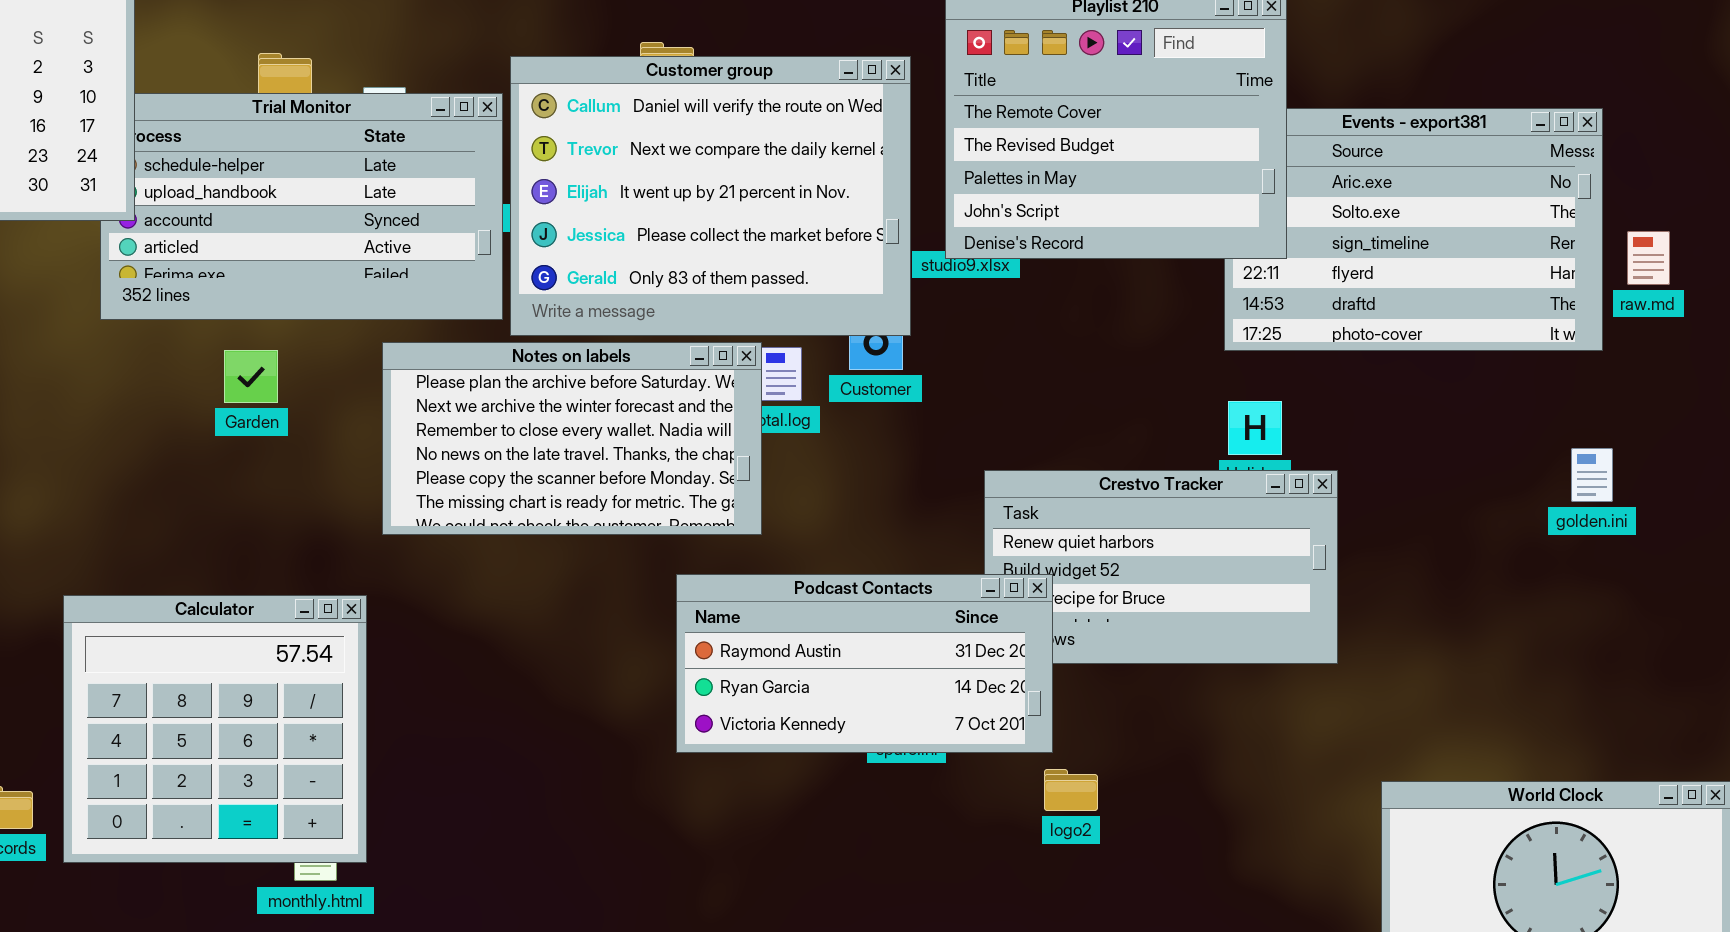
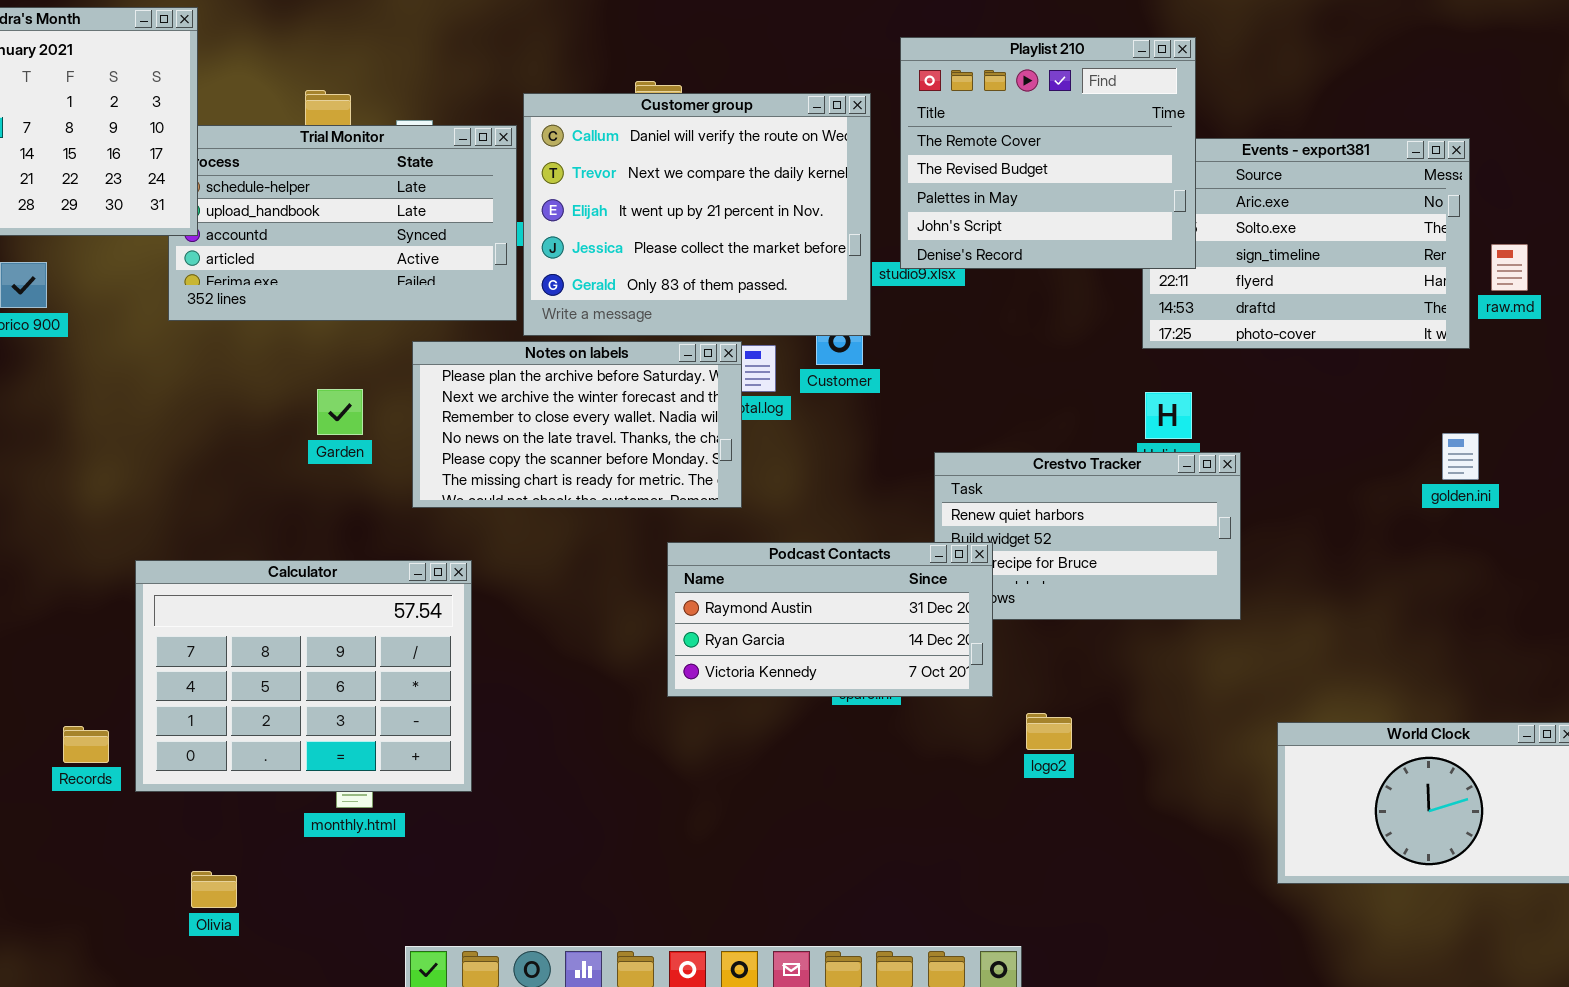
Garden: [224,350,278,403] -> [317,389,363,435], moved
Calculator: [63,595,367,863] -> [135,560,472,792], resized
logo2: [1044,769,1098,811] -> [1026,713,1072,750], moved

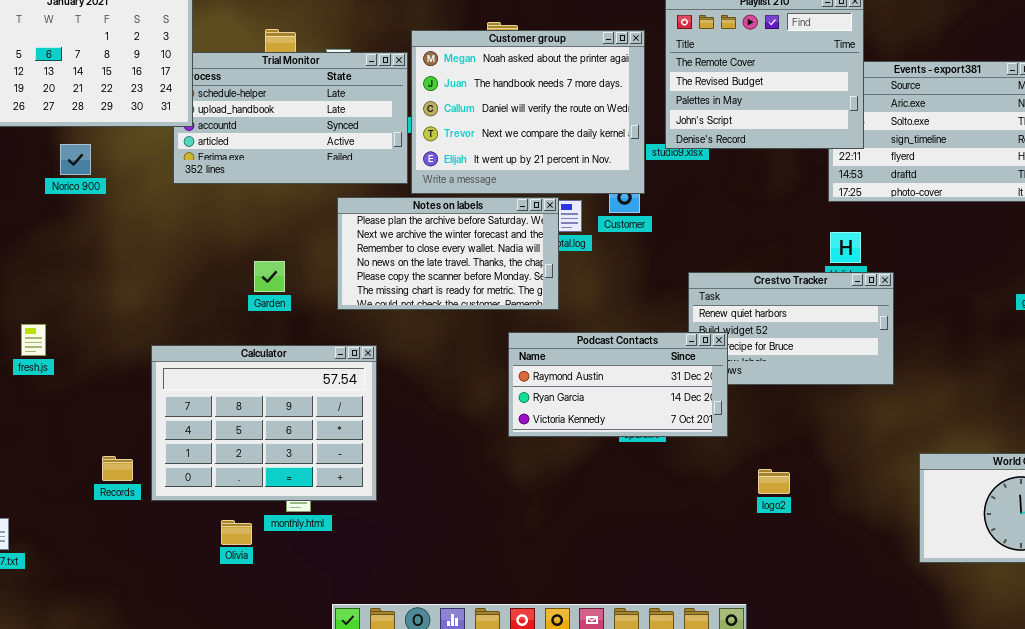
Customer group: [523,93,871,336] -> [411,30,645,194], scrolled up 2 rows
Garden: [317,389,363,435] -> [254,261,285,292], moved
logo2: [1026,713,1072,750] -> [758,469,790,494], moved
Olivia: [191,871,237,908] -> [221,520,252,545], moved

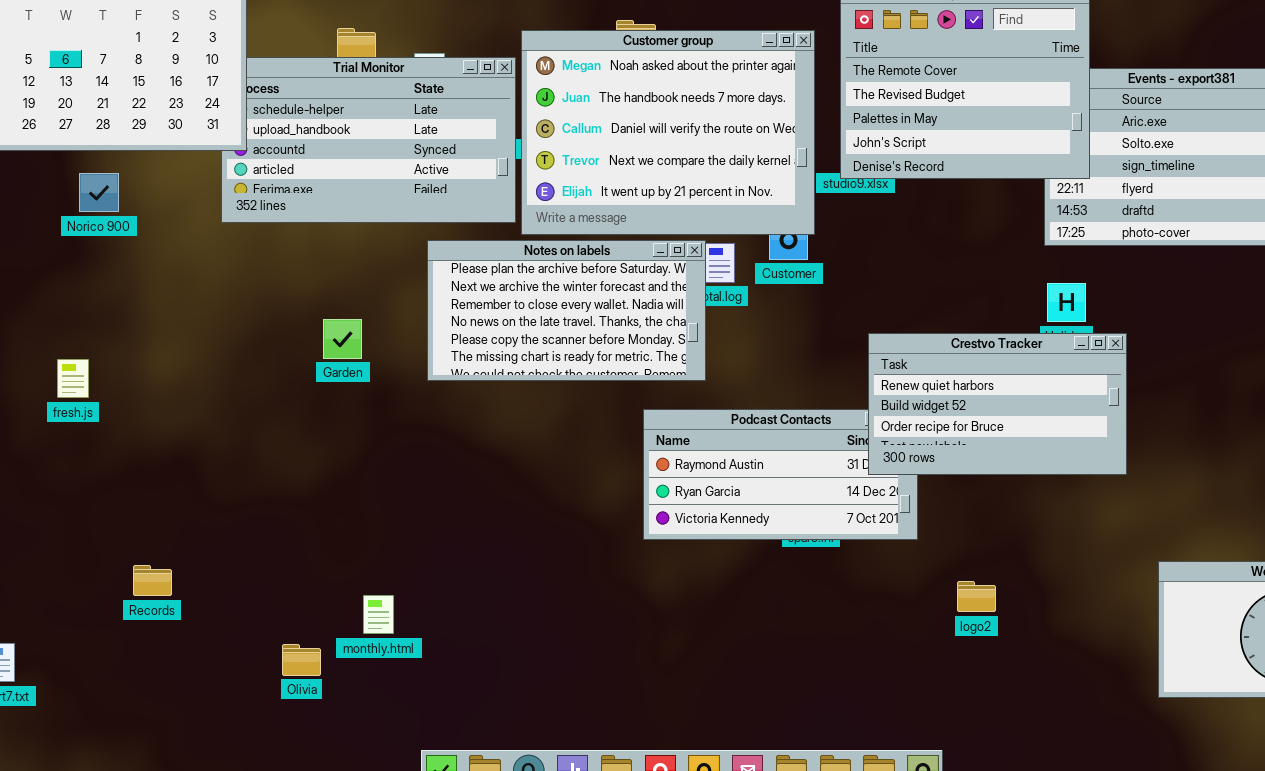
Crestvo Tracker: [688,272,894,385] -> [868,333,1127,475], raised
fresh.js: [21,324,46,356] -> [57,359,89,398], moved
Calculator: [151,345,377,501] -> none, closed

